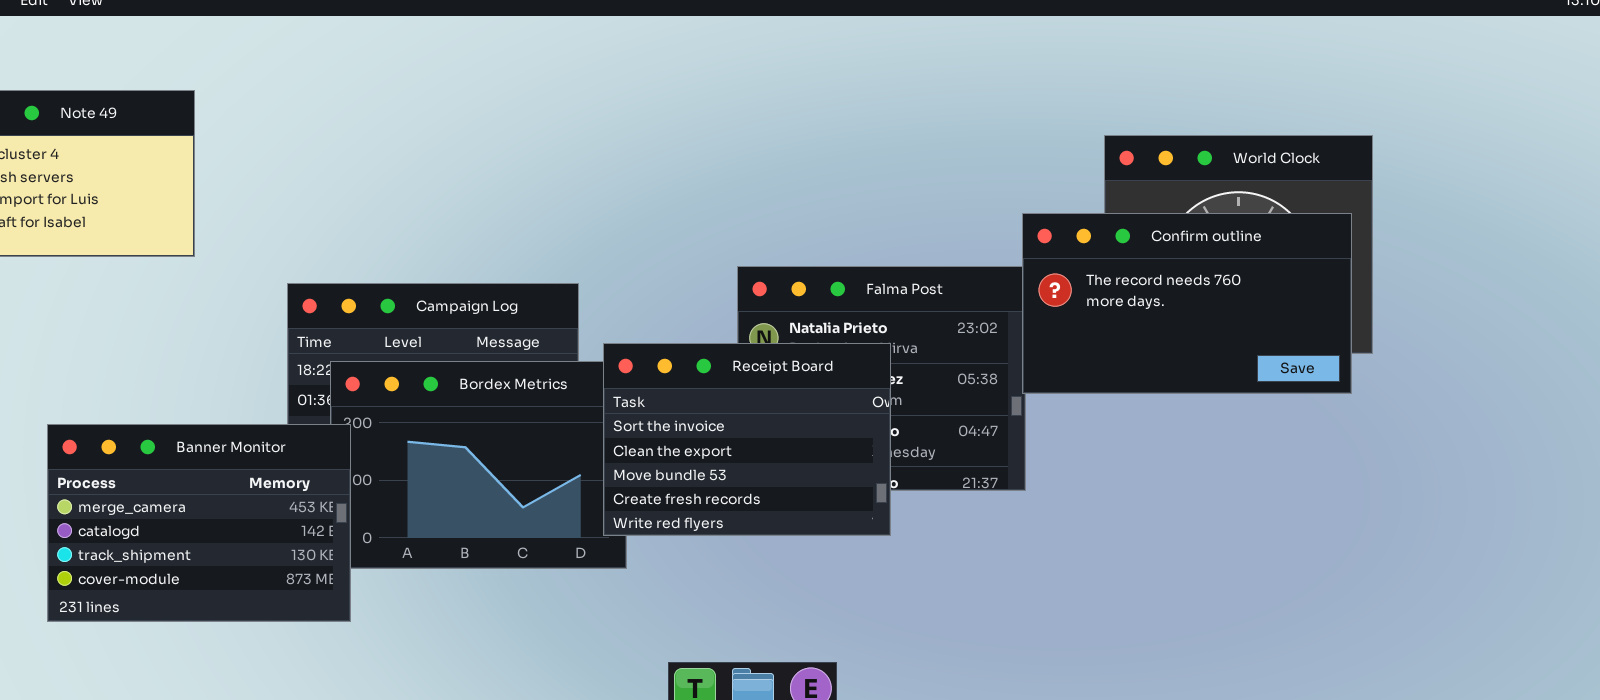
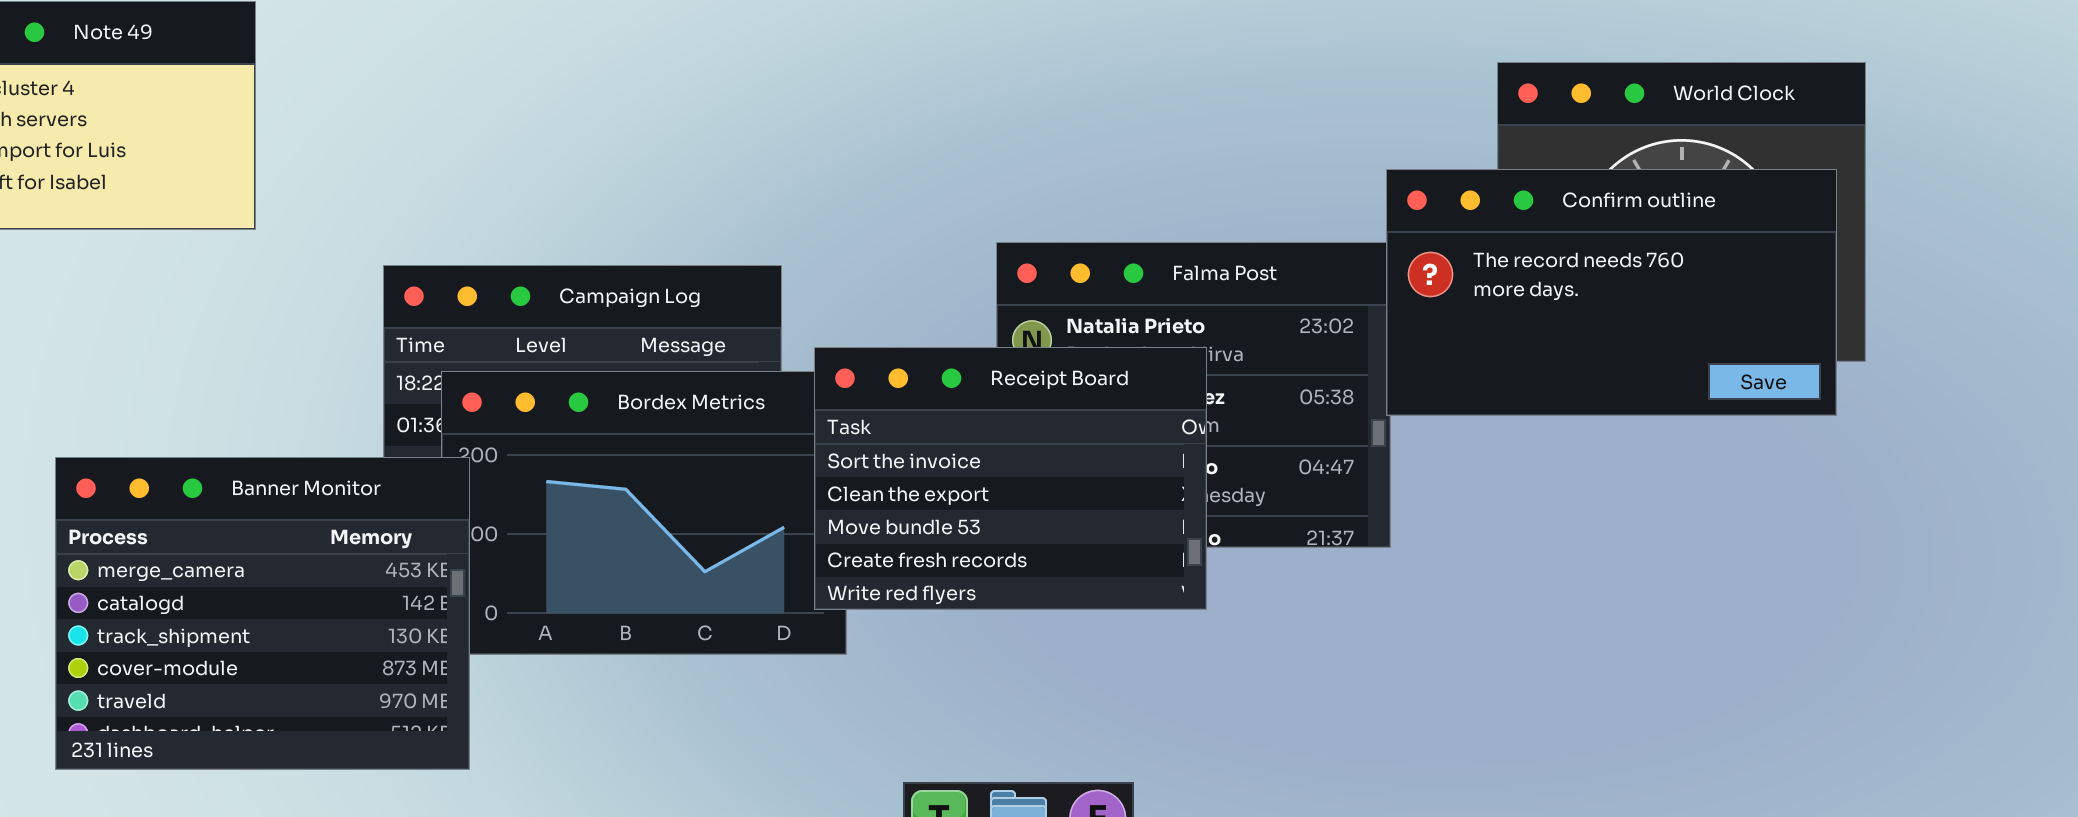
Banner Monitor: [47,424,351,622] -> [55,457,470,770], resized

